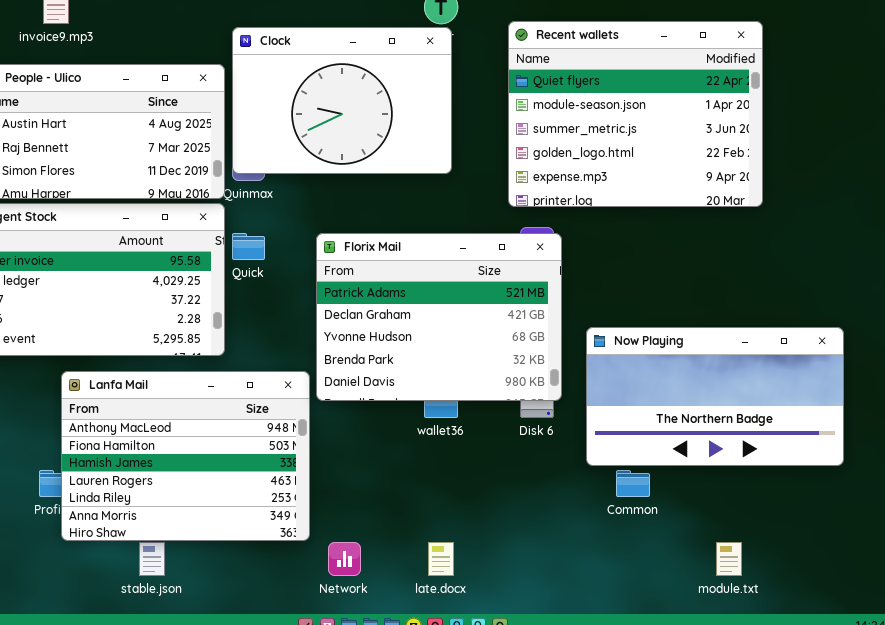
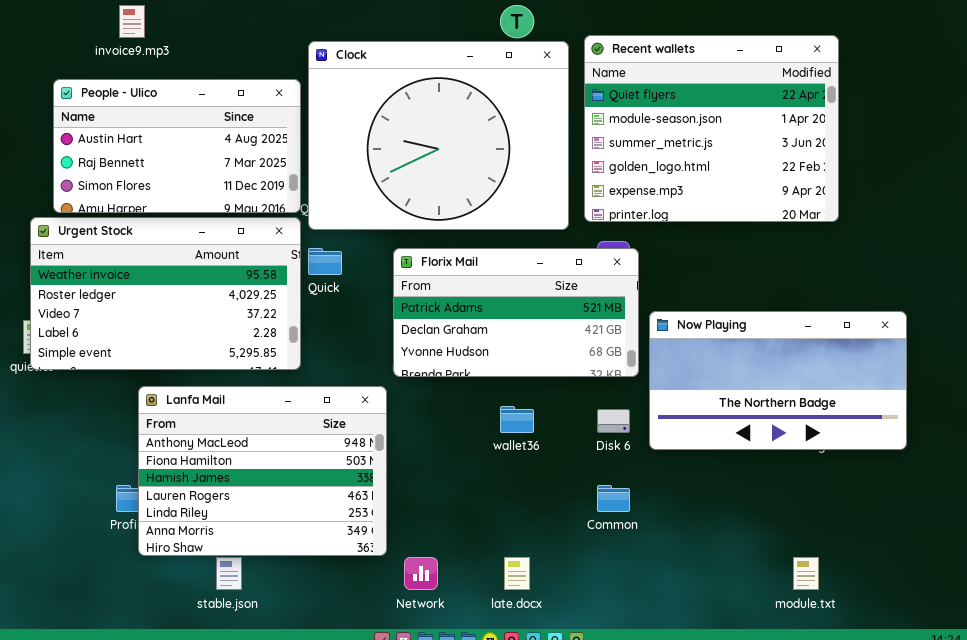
Clock: [232,27,452,174] -> [308,41,569,230], resized
Florix Mail: [316,233,562,401] -> [393,248,639,377], resized
Now Playing: [586,327,844,466] -> [649,311,907,450], moved
Common: [616,470,650,497] -> [597,485,630,512], moved

